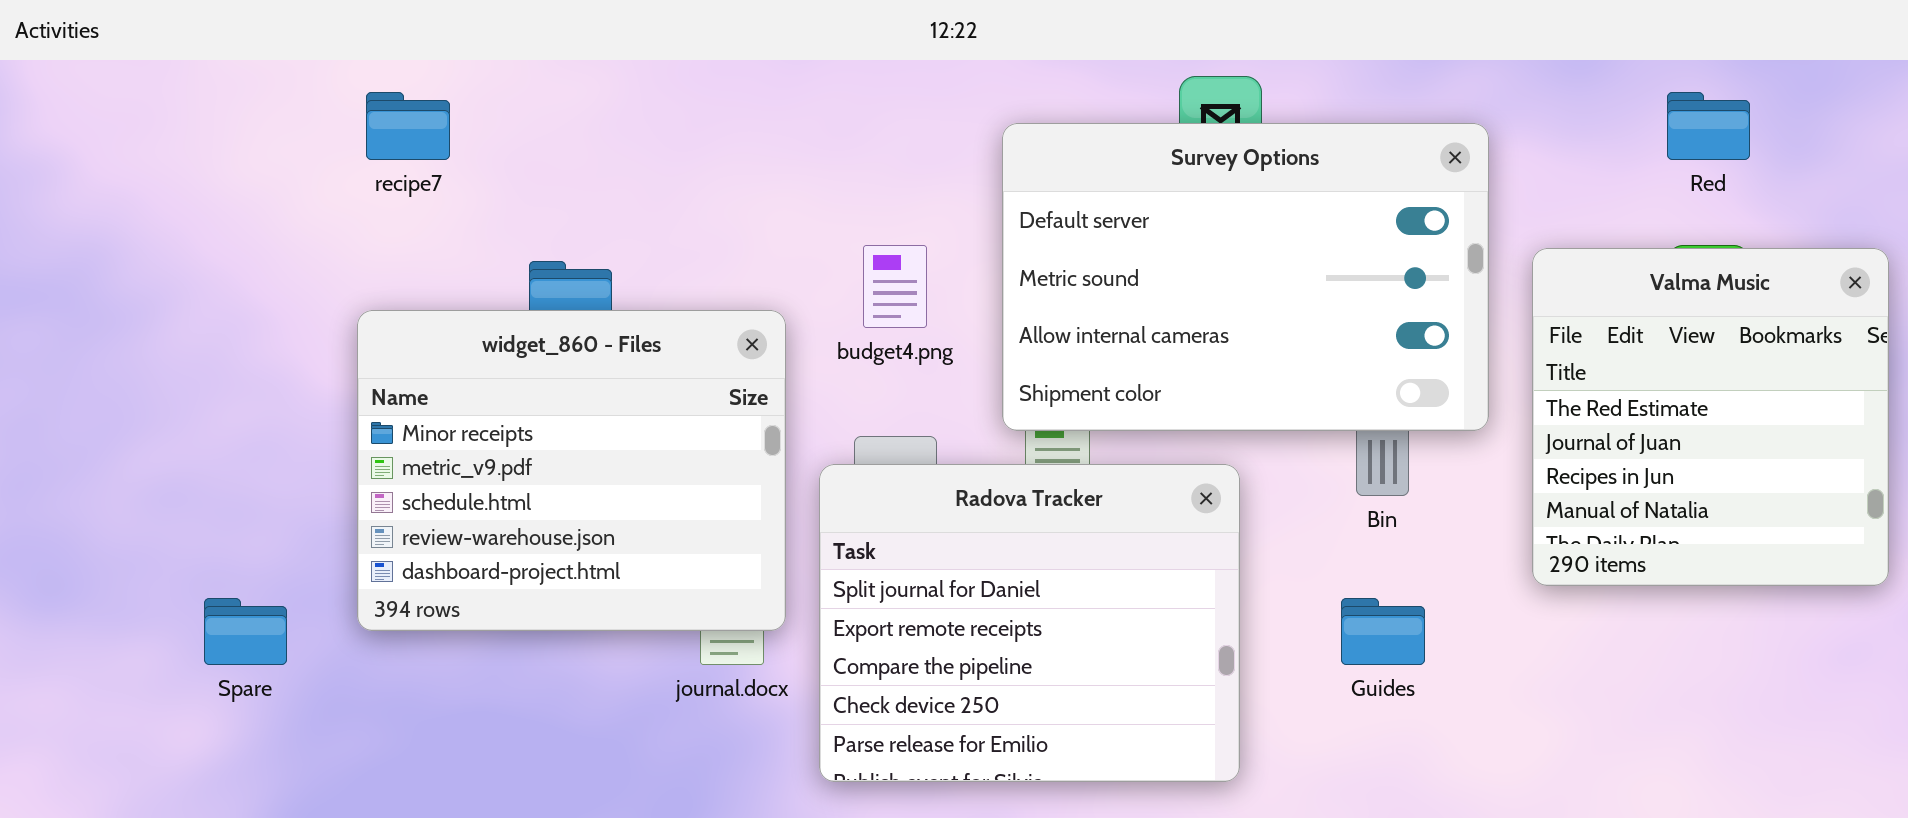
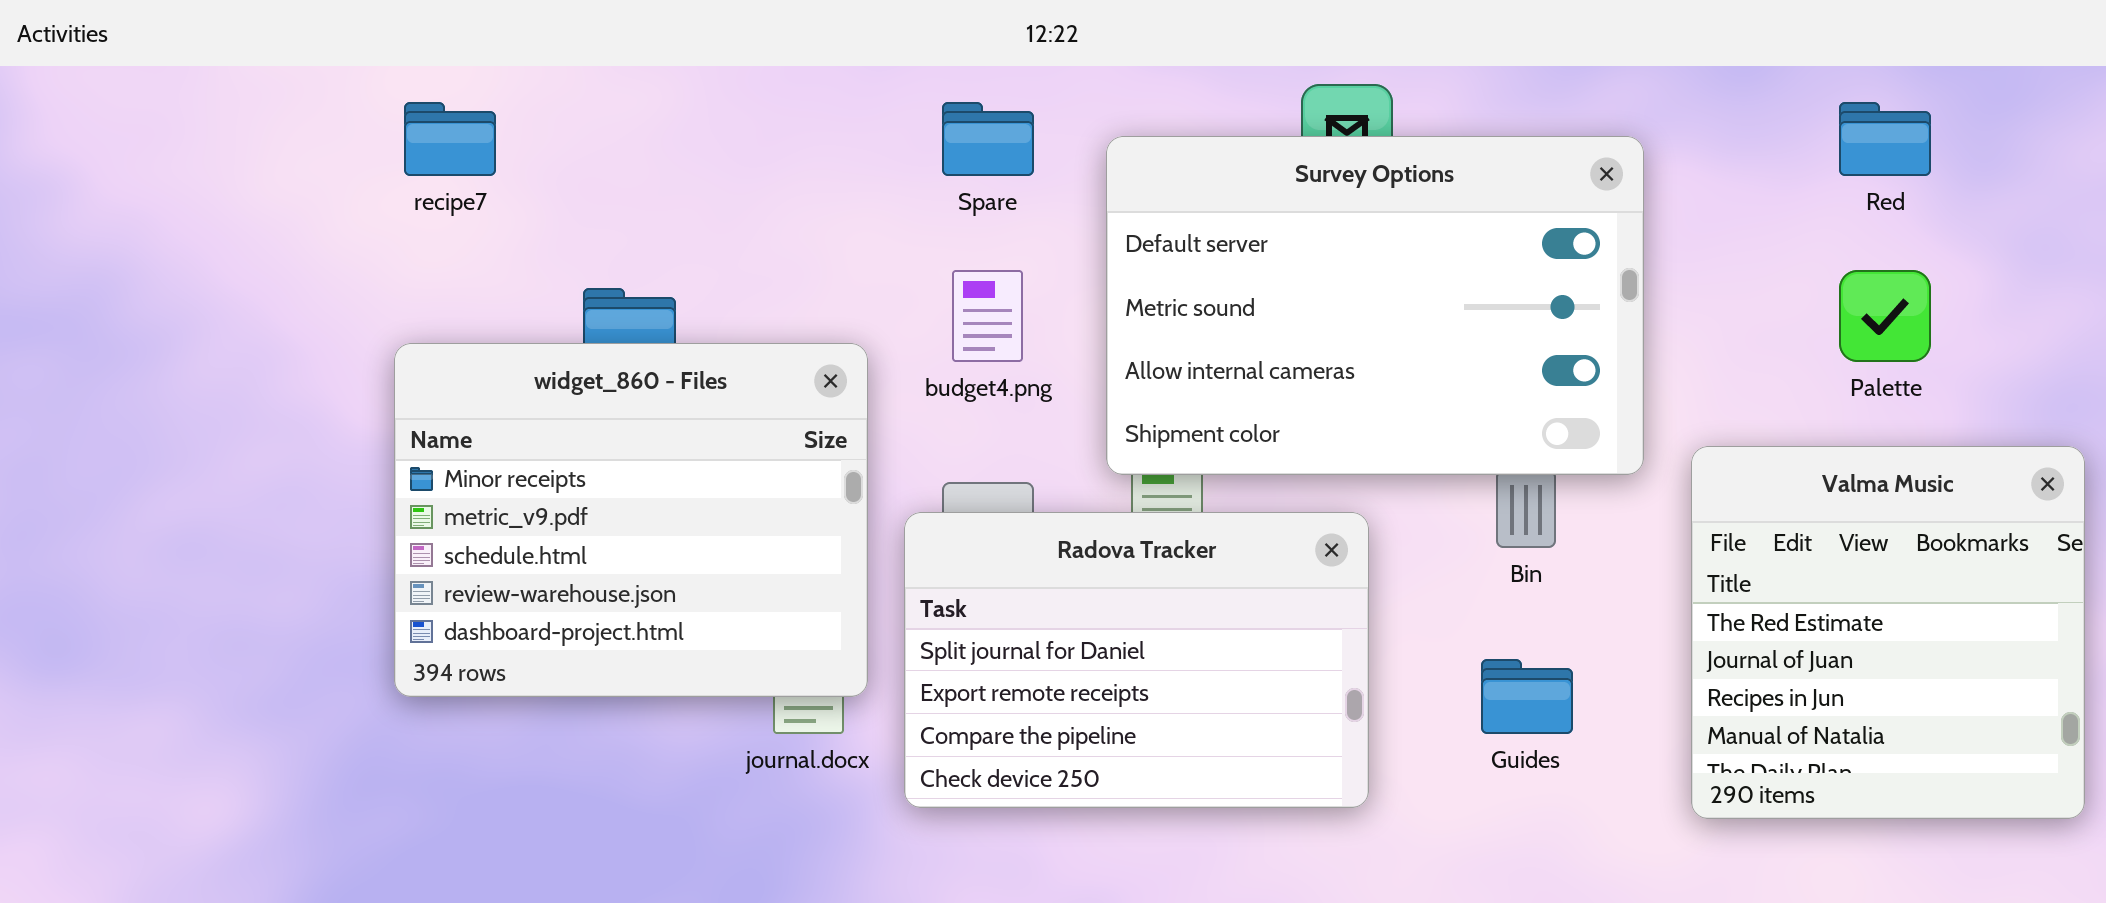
Valma Music: [1532,248,1889,586] -> [1691,446,2085,819], moved
Radova Tracker: [819,464,1240,782] -> [904,512,1369,808], resized
Spare: [204,598,287,665] -> [942,102,1034,176], moved

